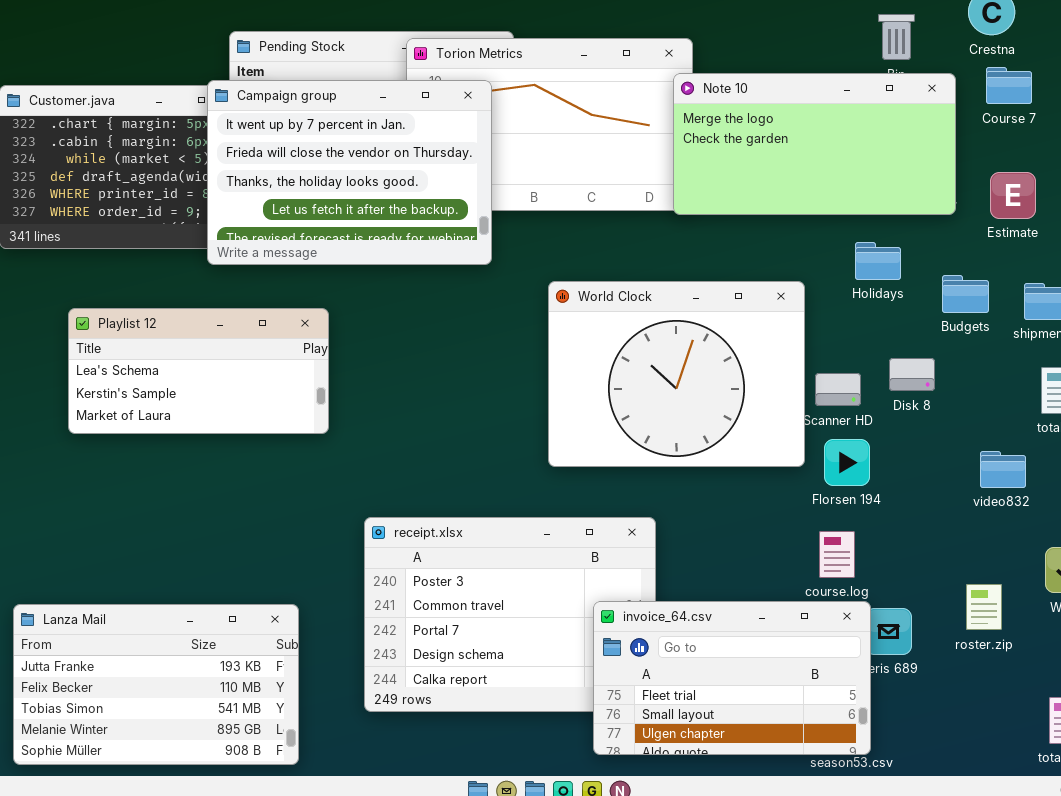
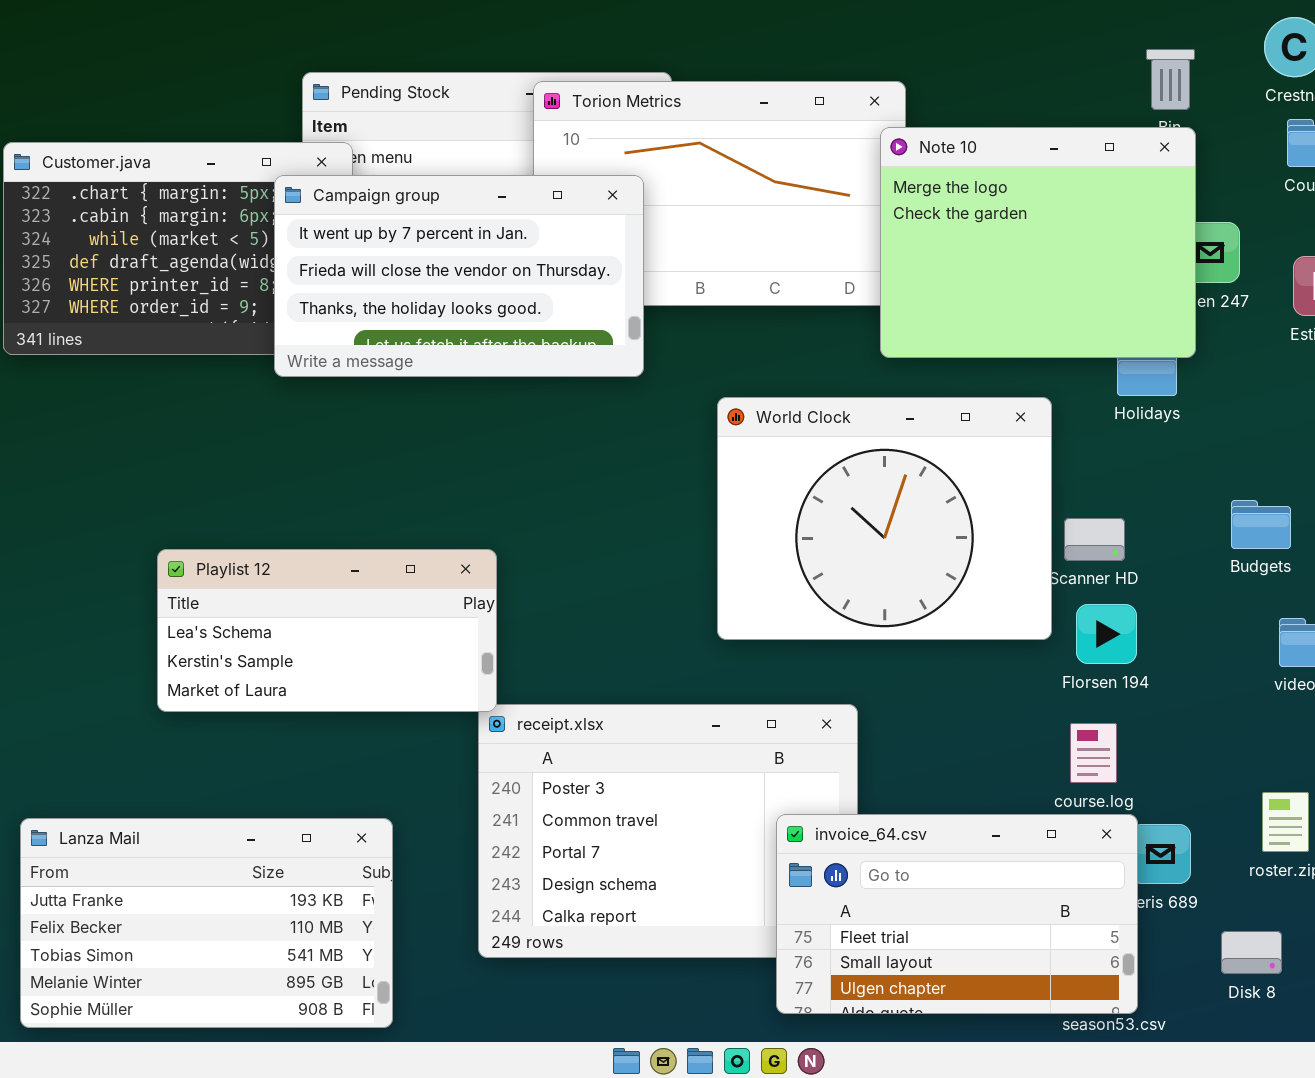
Note 10: [673,73,956,215] -> [880,127,1196,358], resized
Campaign group: [207,80,492,265] -> [274,175,644,377], resized
Budgets: [942,275,989,313] -> [1231,500,1291,549], moved
Playlist 12: [68,308,329,434] -> [157,549,497,712], moved
Disk 8: [889,358,935,391] -> [1221,931,1282,974], moved

